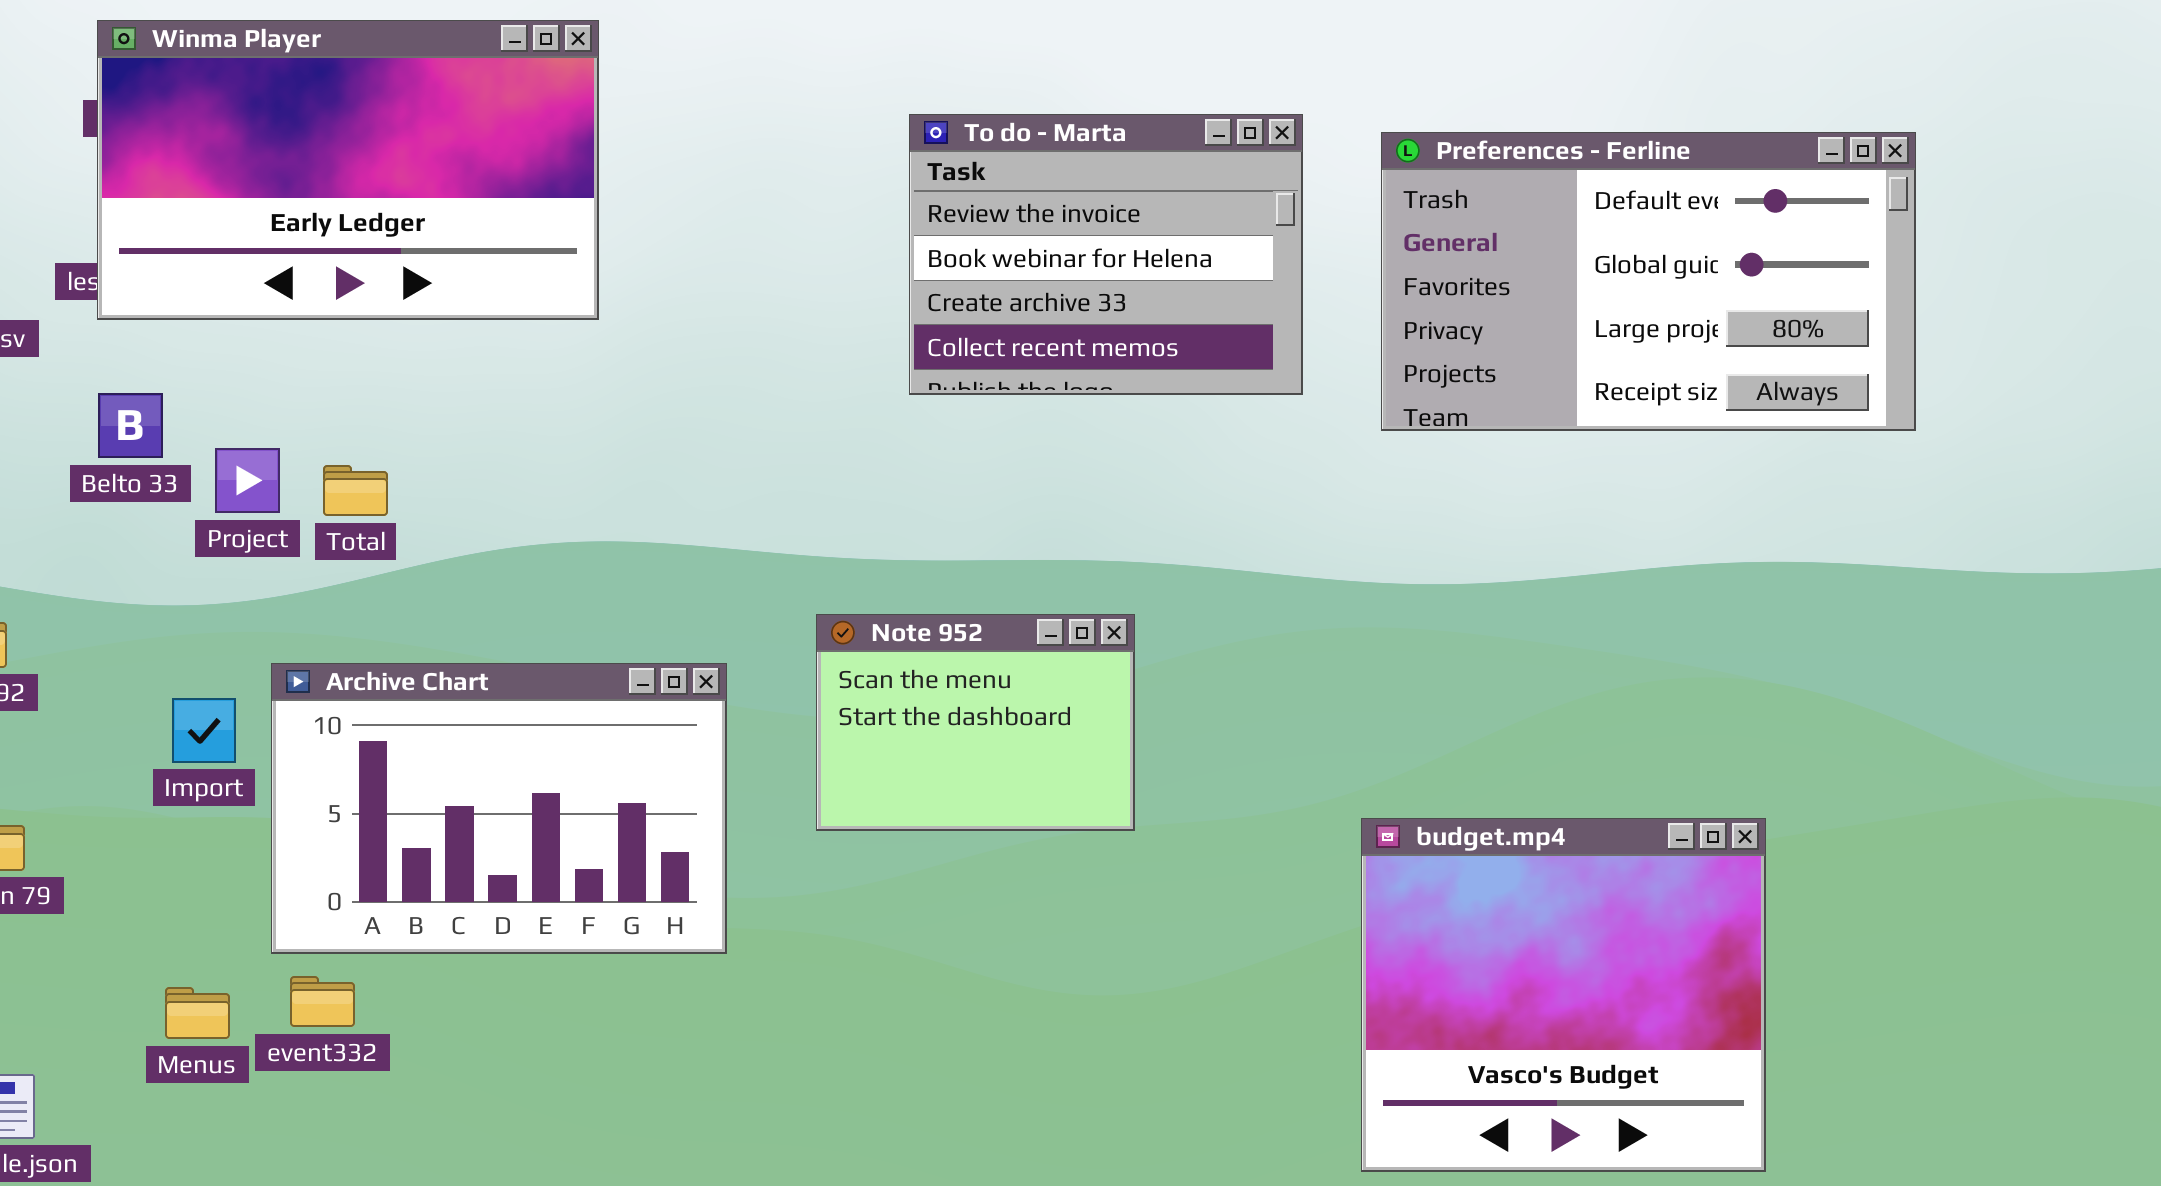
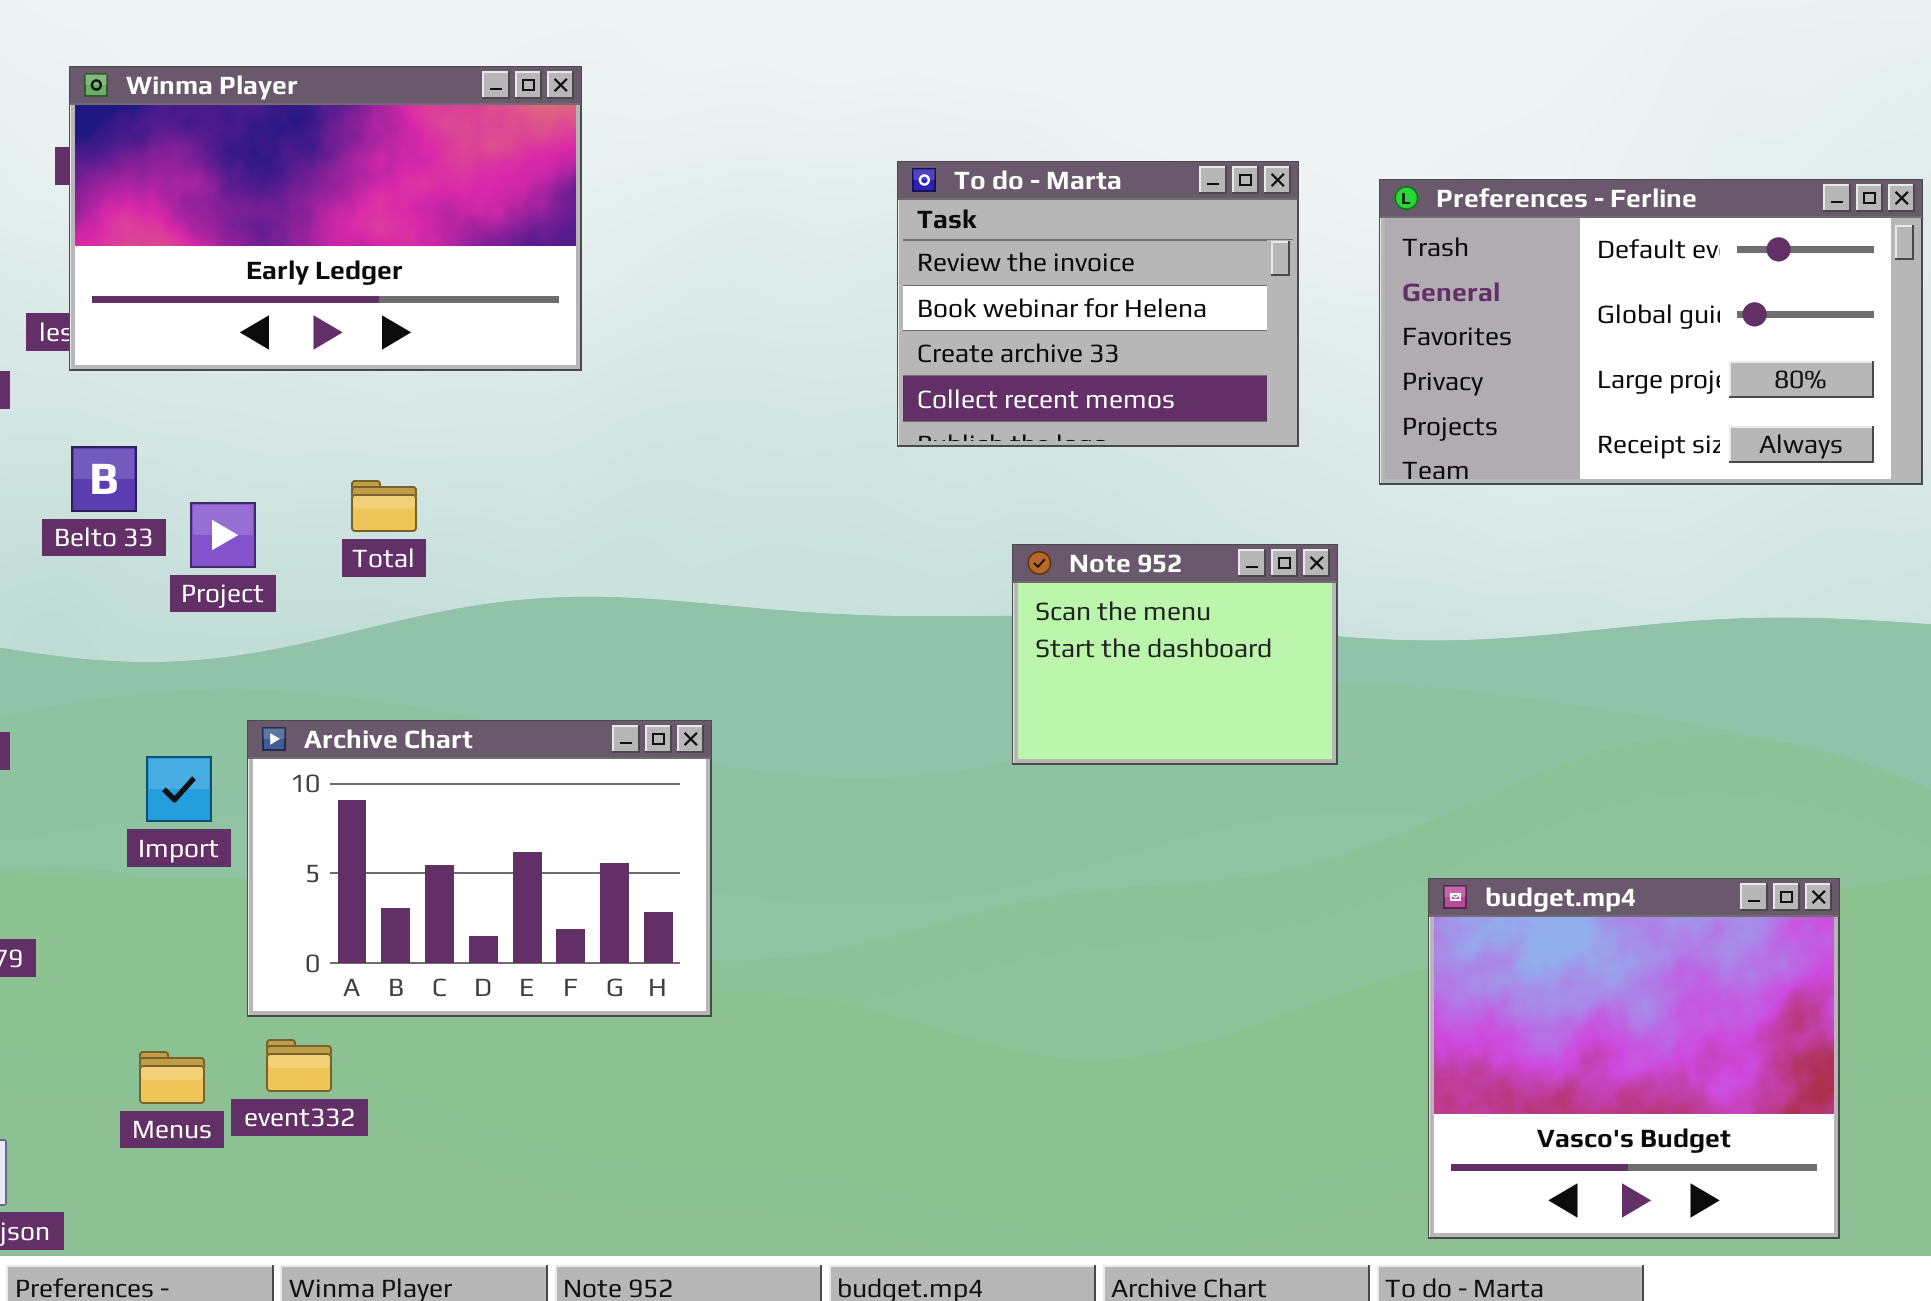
Total: [323,465,388,516] -> [351,480,417,532], moved
Note 952: [816,614,1135,831] -> [1012,544,1338,765], moved
budget.mp4: [1361,818,1766,1172] -> [1428,878,1840,1239], moved

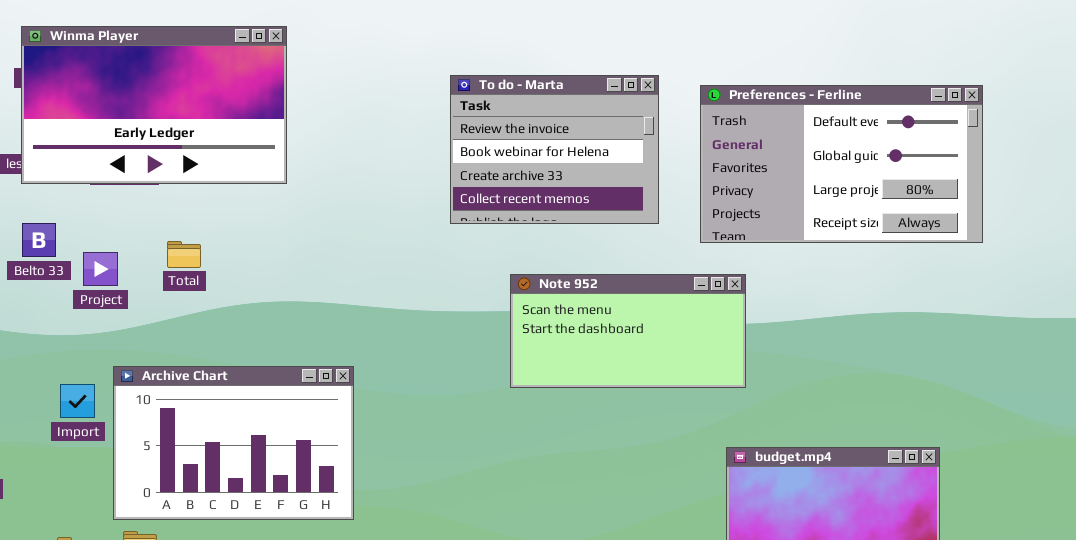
Note 952: [1012,544,1338,765] -> [510,274,746,388], resized

